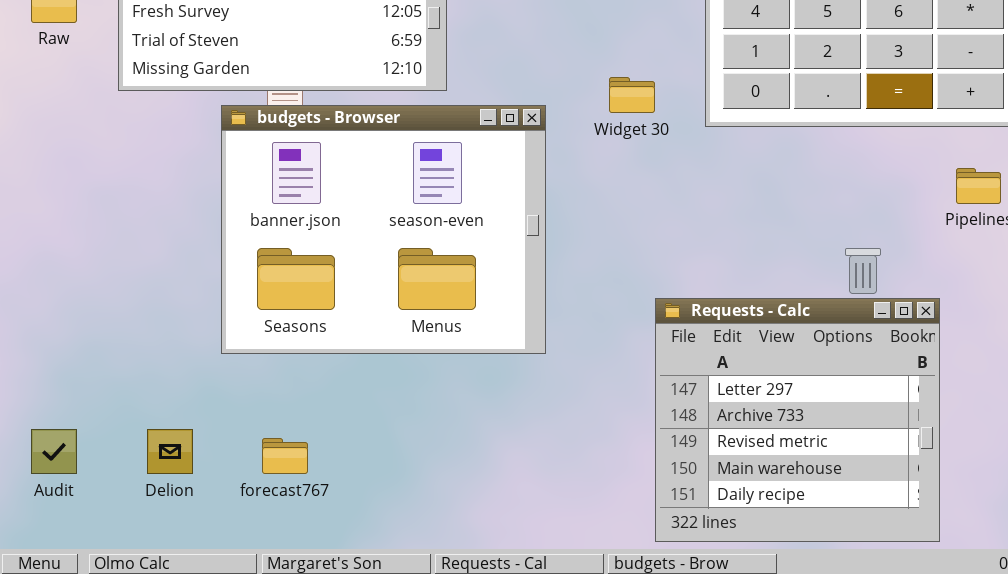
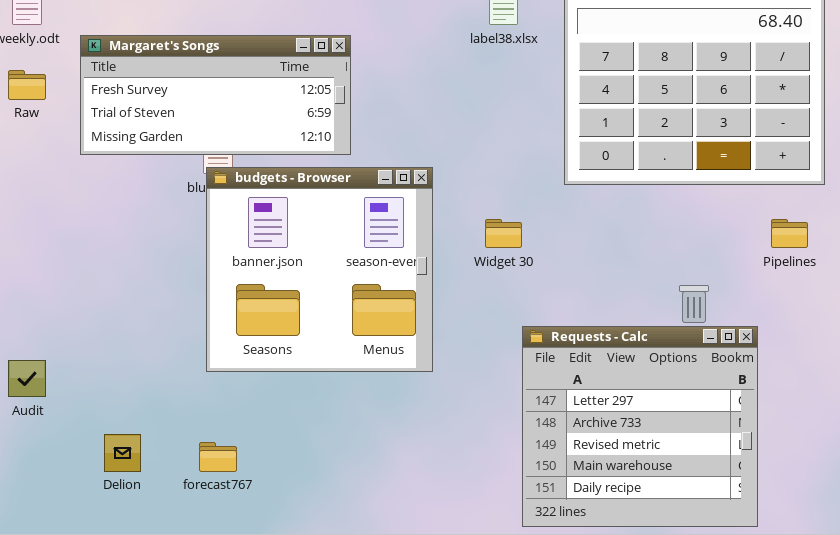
Widget 30: [609,77,655,113] -> [485,219,522,248], moved
budgets - Browser: [221,105,546,354] -> [206,167,433,372], resized
Audit: [31,429,77,474] -> [8,360,46,397], moved

